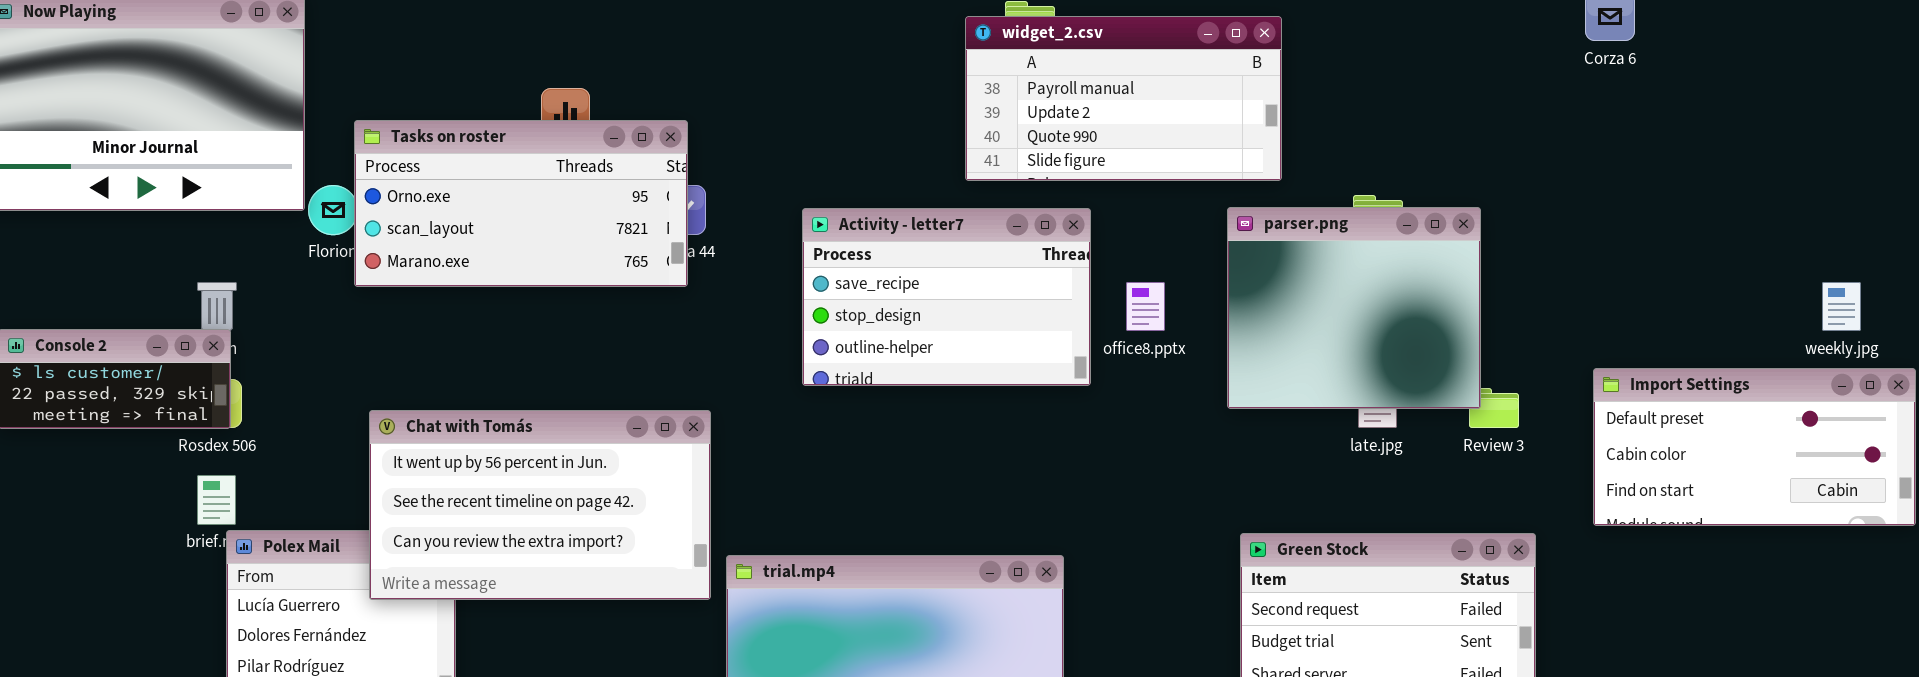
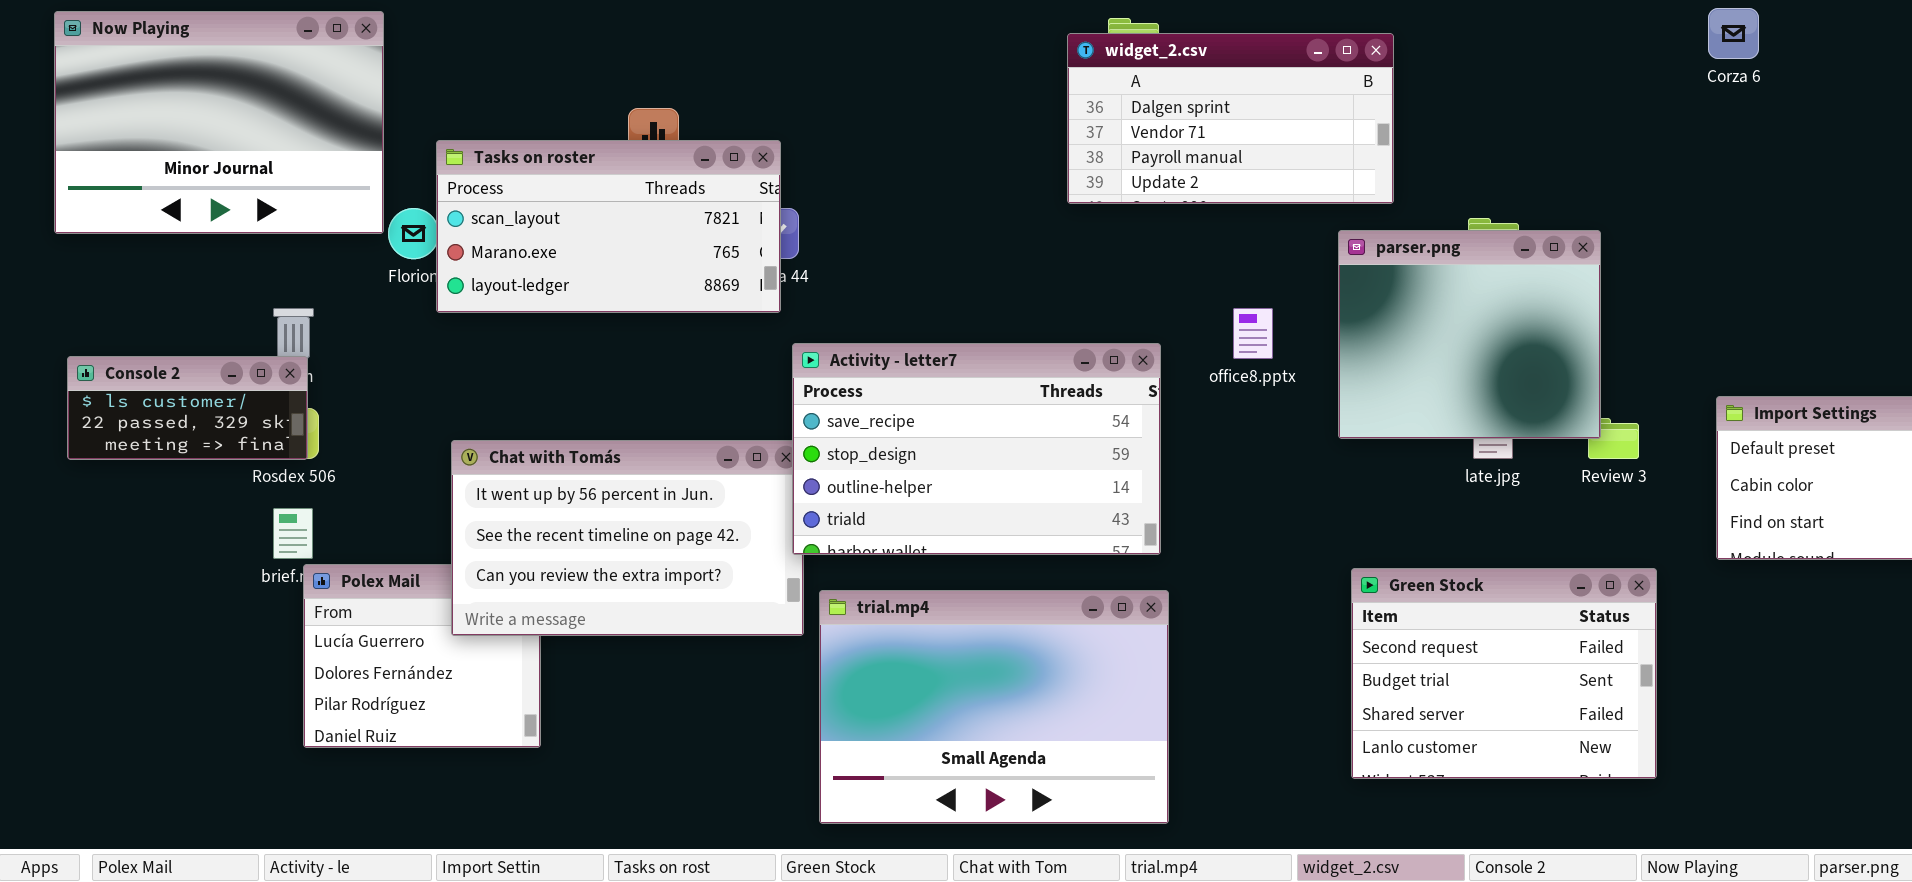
widget_2.csv: [965,16,1282,181] -> [1067,33,1394,204], scrolled up 2 rows
Tasks on roster: [354,120,688,287] -> [436,140,781,313], scrolled down 1 row
Activity - letter7: [802,208,1091,386] -> [792,343,1161,555], moved, resized

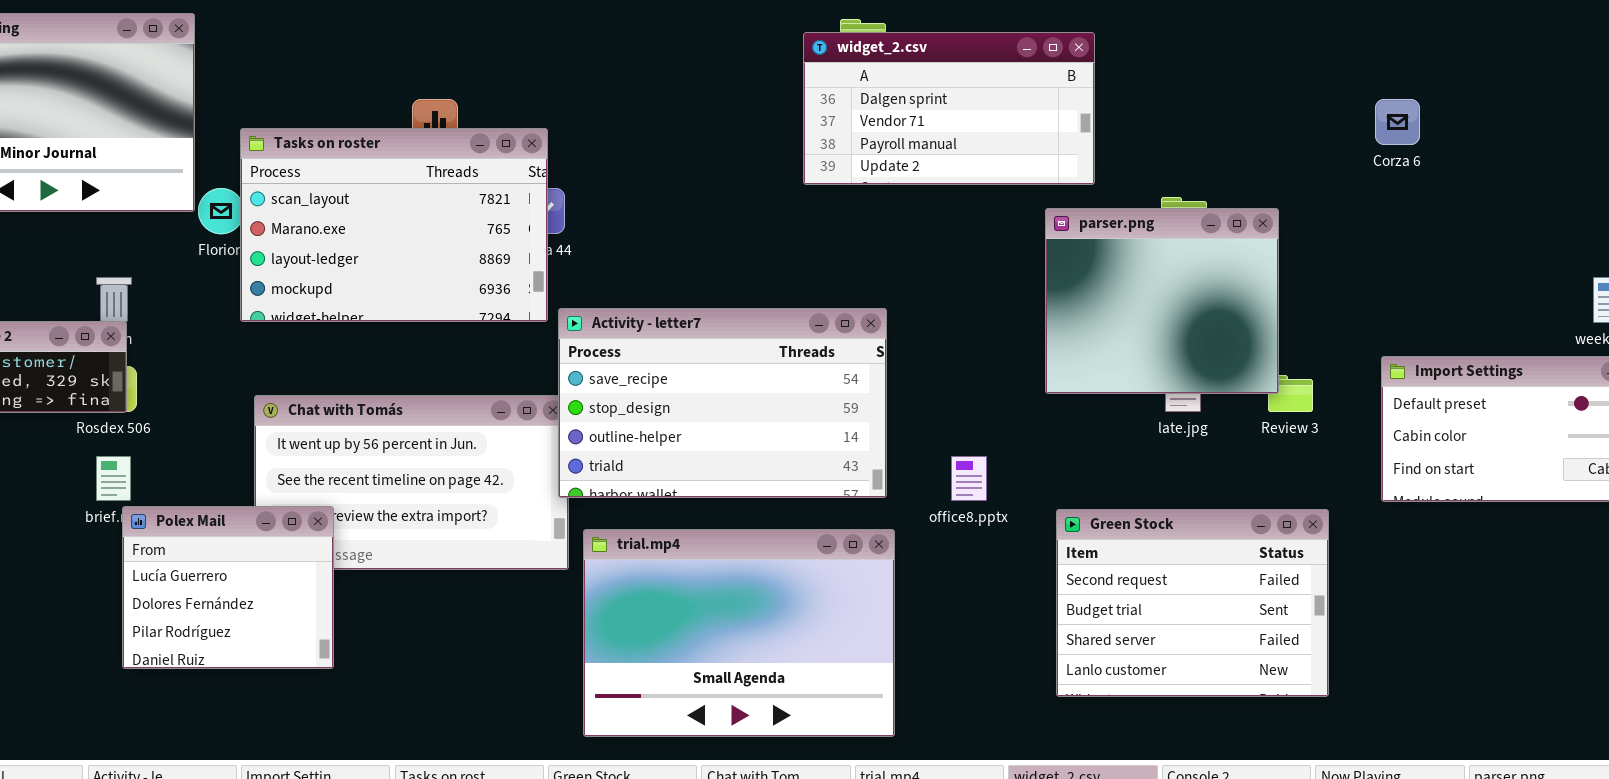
Corza 6: [1708,8,1759,59] -> [1375,99,1420,145], moved
Tasks on roster: [436,140,781,313] -> [240,128,548,322], resized
office8.pptx: [1233,308,1273,359] -> [951,456,987,501], moved
Polex Mail: [303,564,541,748] -> [122,506,334,669], raised

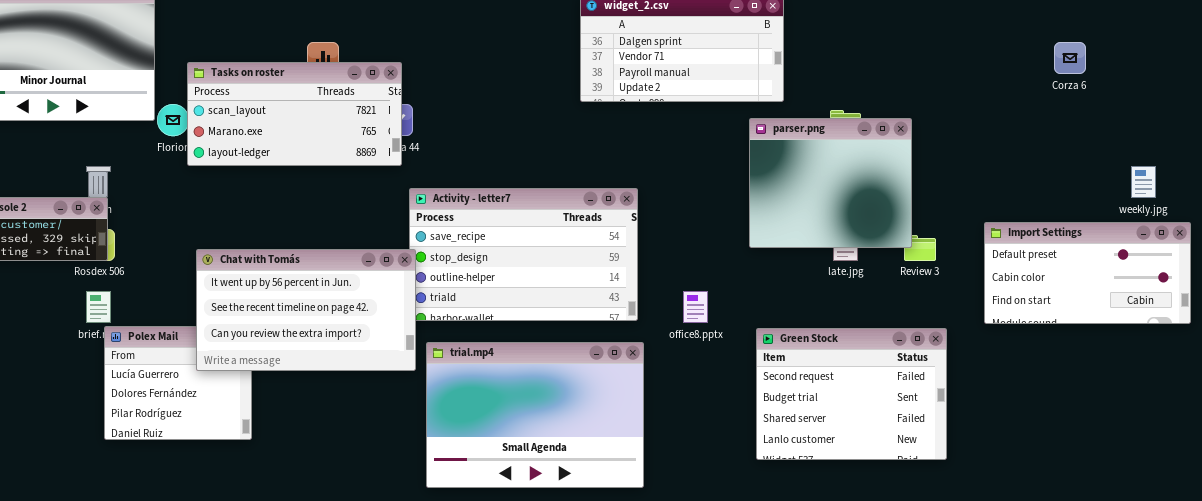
Corza 6: [1375,99,1420,145] -> [1054,42,1086,74], moved
Tasks on roster: [240,128,548,322] -> [187,62,402,166], resized
Chat with Tomás: [254,395,569,570] -> [196,249,416,371], raised

